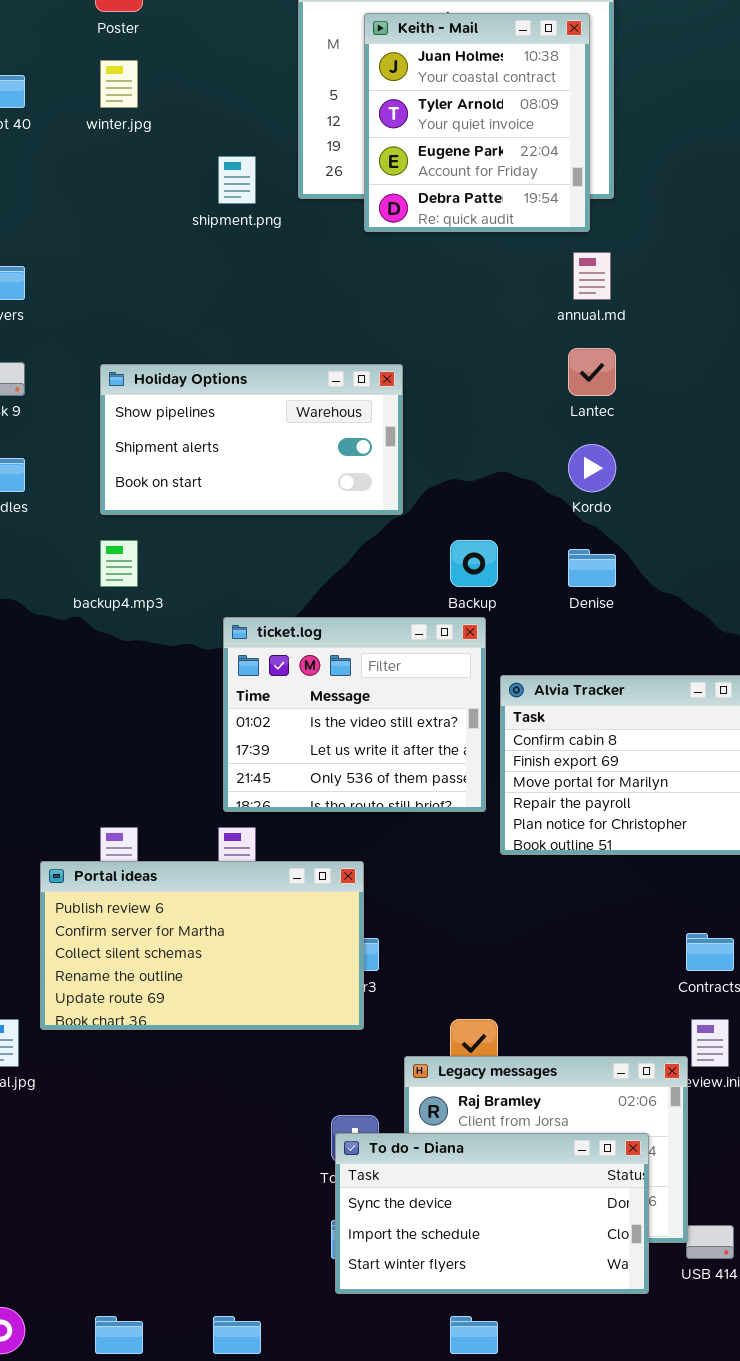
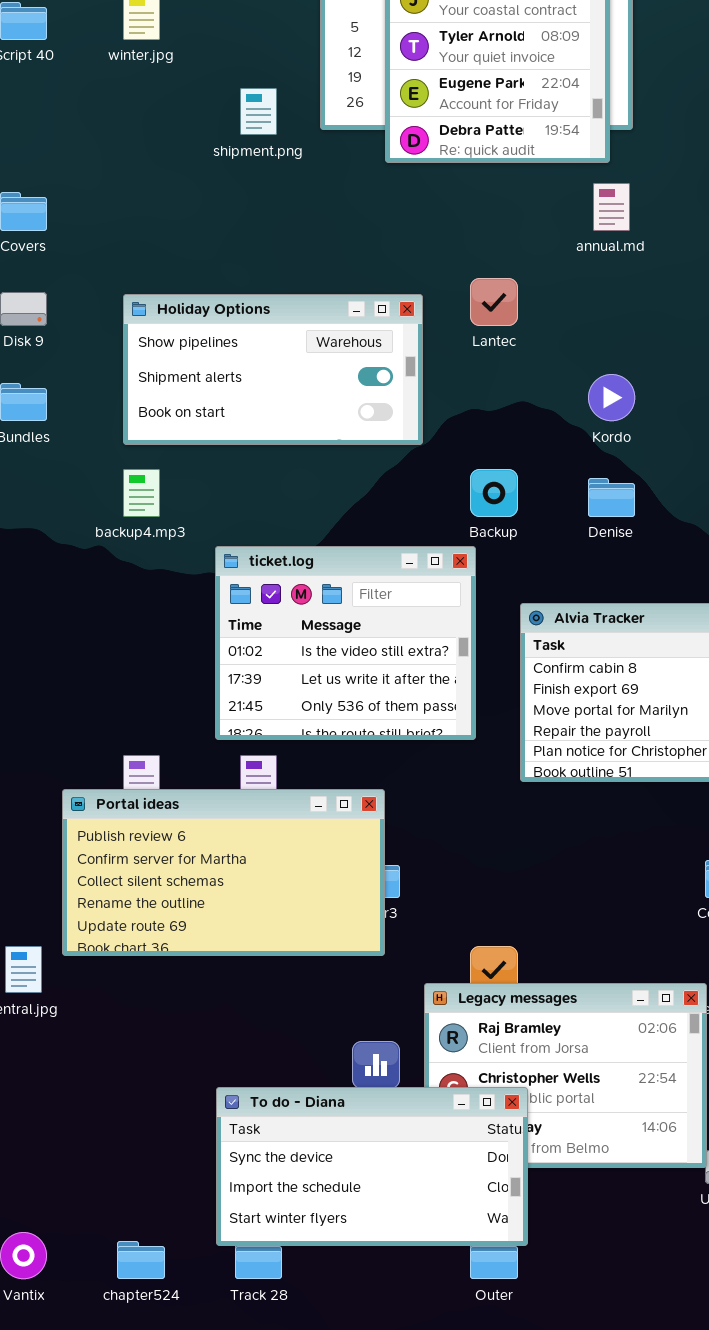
Lantec: [568,348,616,396] -> [470,278,518,326], moved
ticket.log: [223,617,486,812] -> [215,546,476,740], moved
To do - Diana: [335,1133,649,1294] -> [216,1087,528,1246], moved

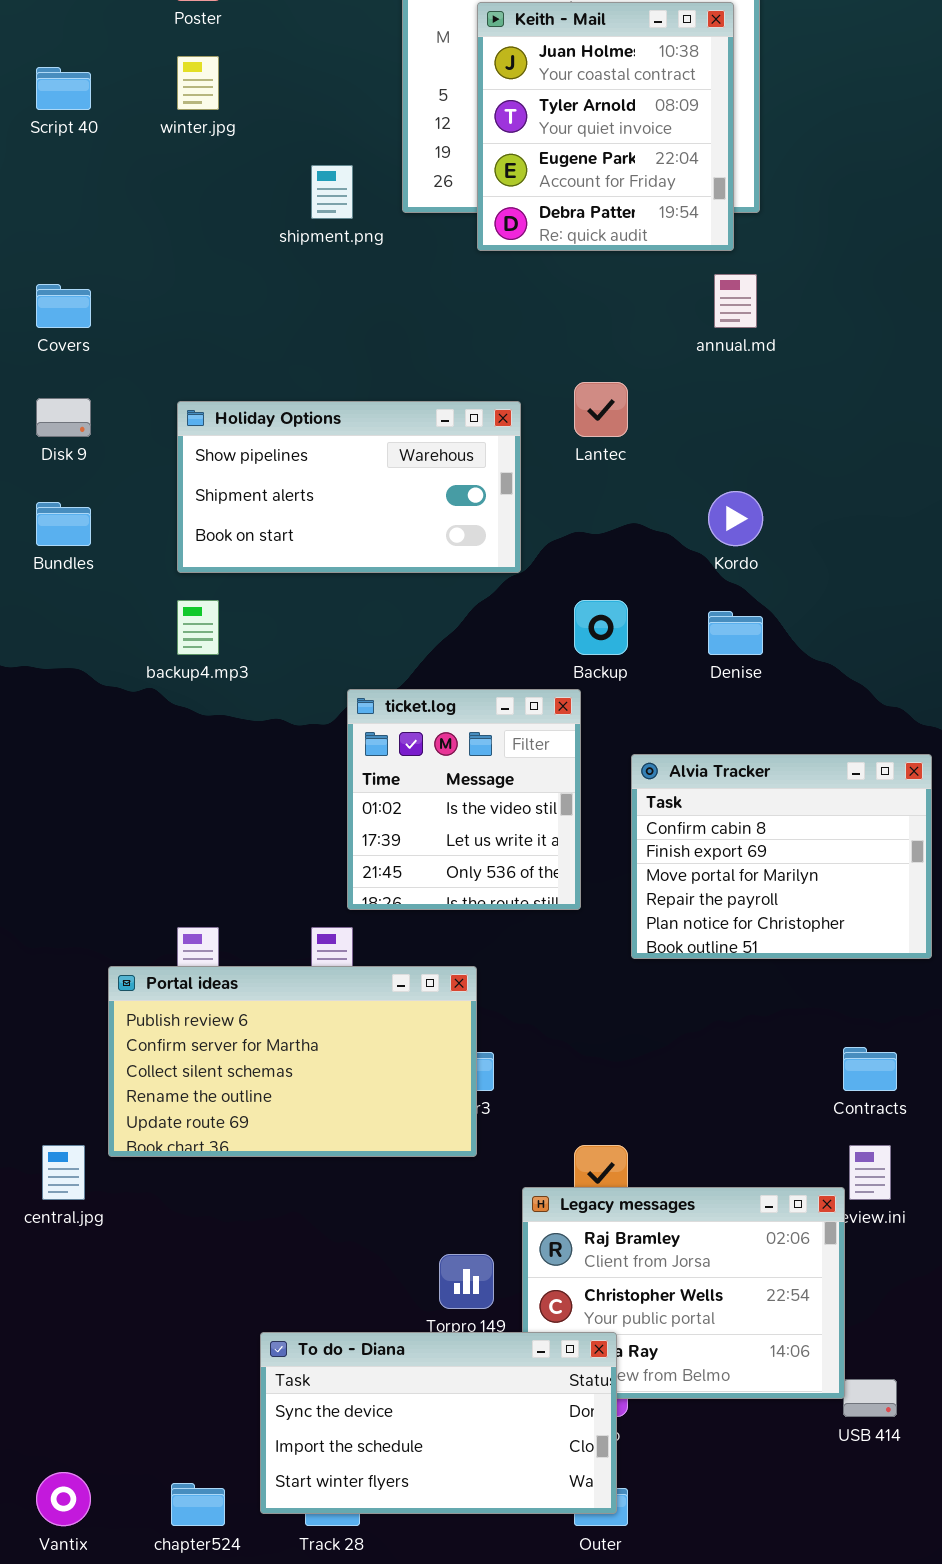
ticket.log: [215,546,476,740] -> [347,689,581,910], resized
To do - Diana: [216,1087,528,1246] -> [260,1332,617,1514], moved

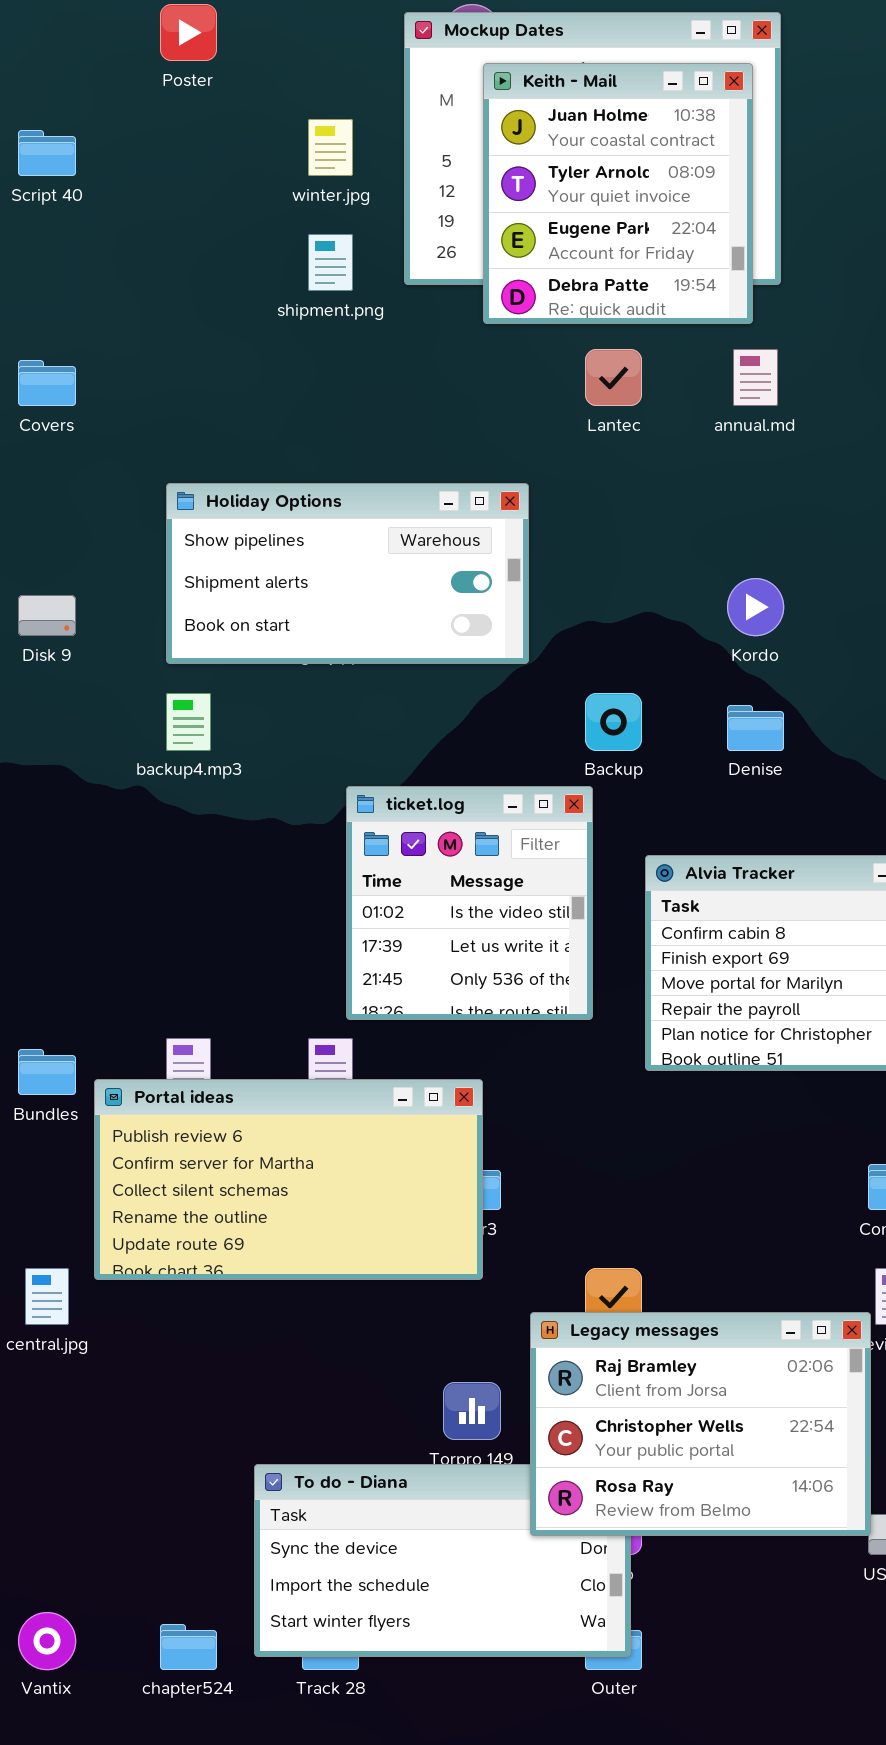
winter.jpg: [177,56,219,110] -> [308,119,353,176], moved
Lantec: [574,382,628,437] -> [585,349,642,406], moved
Disk 9: [36,398,91,437] -> [18,595,76,636], moved
Bundles: [36,502,91,546] -> [18,1049,76,1095], moved
Legacy messages: [522,1187,845,1399] -> [530,1312,871,1536], raised

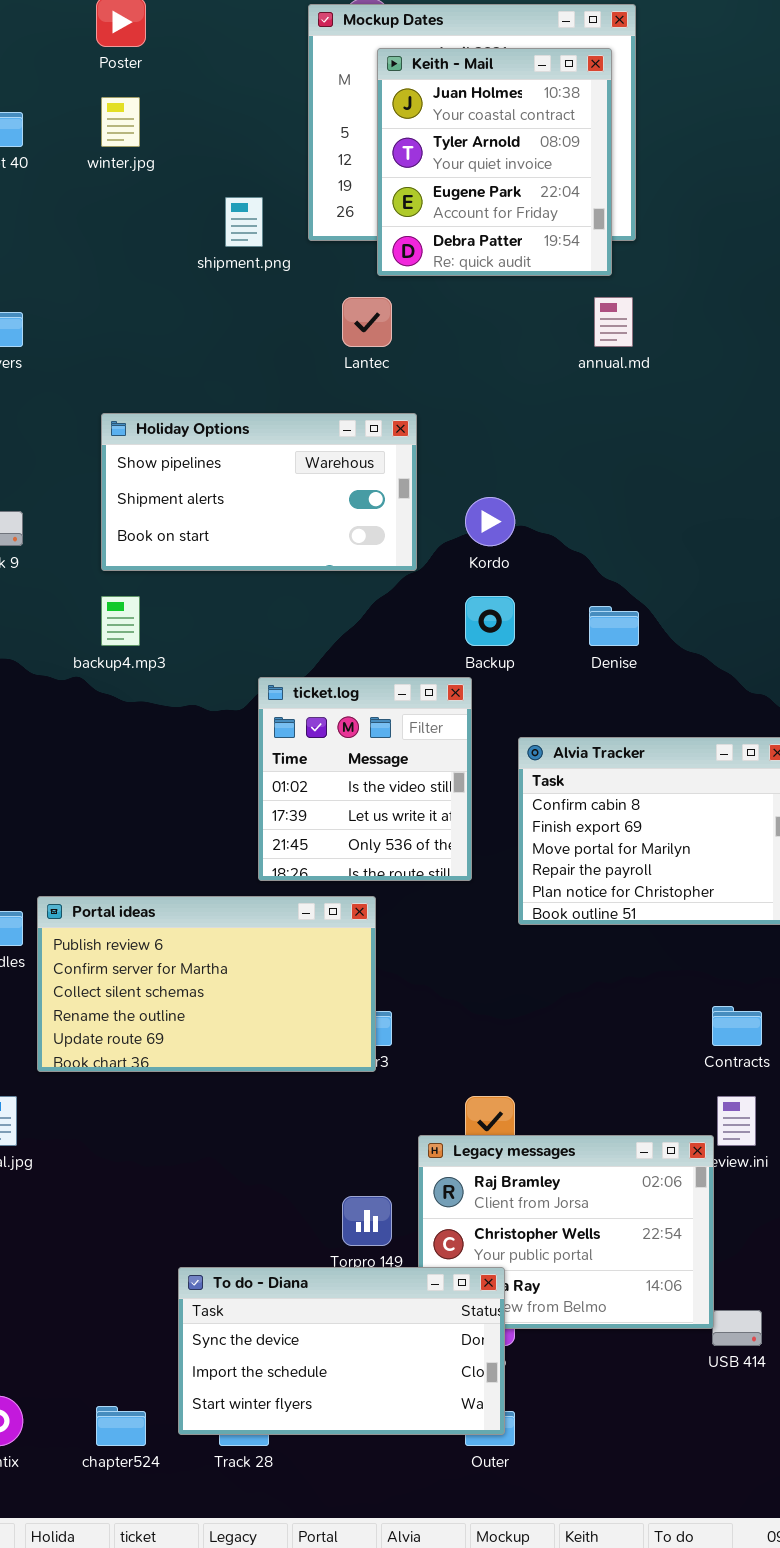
winter.jpg: [308,119,353,176] -> [101,97,140,147], moved
Lantec: [585,349,642,406] -> [342,297,392,347], moved
Kordo: [727,578,784,636] -> [465,497,515,546], moved
Portal ideas: [94,1079,483,1280] -> [37,896,376,1072], moved
To do - Diana: [254,1464,631,1657] -> [178,1267,505,1435], raised

